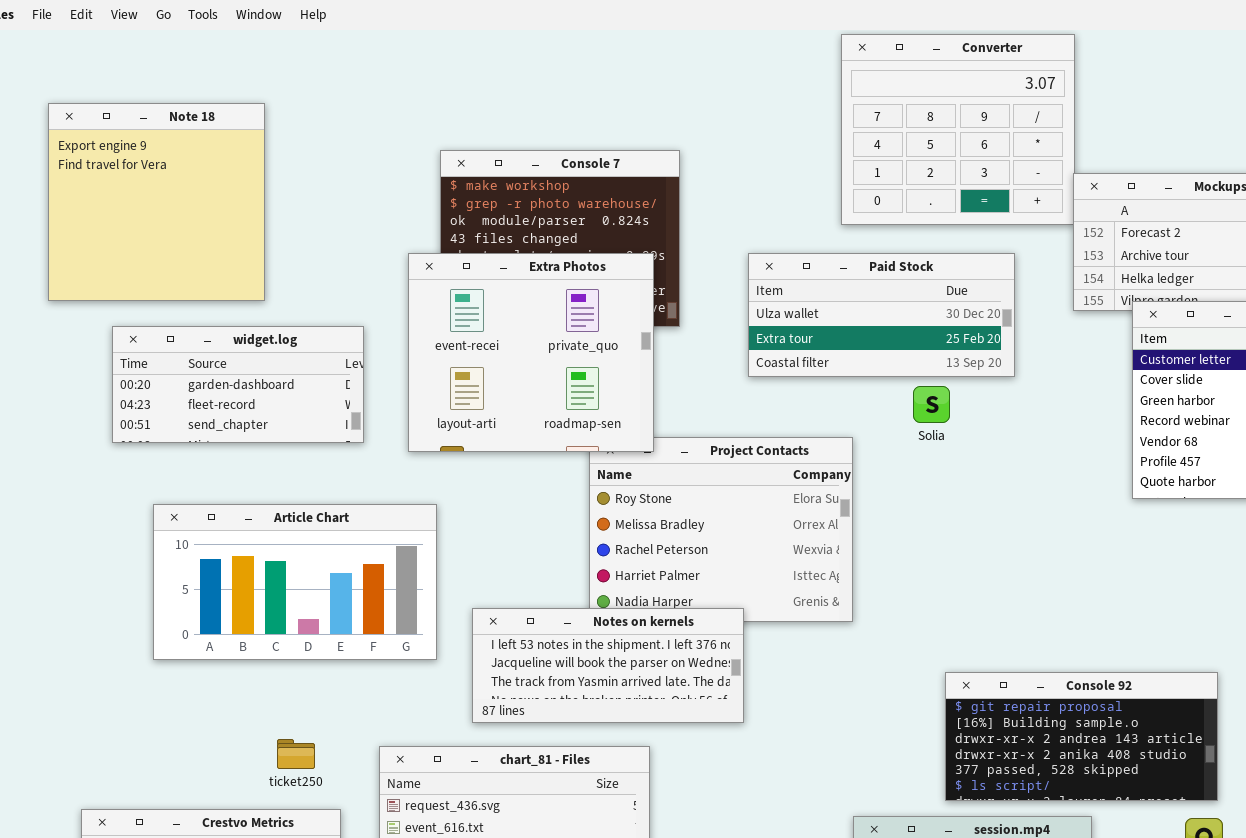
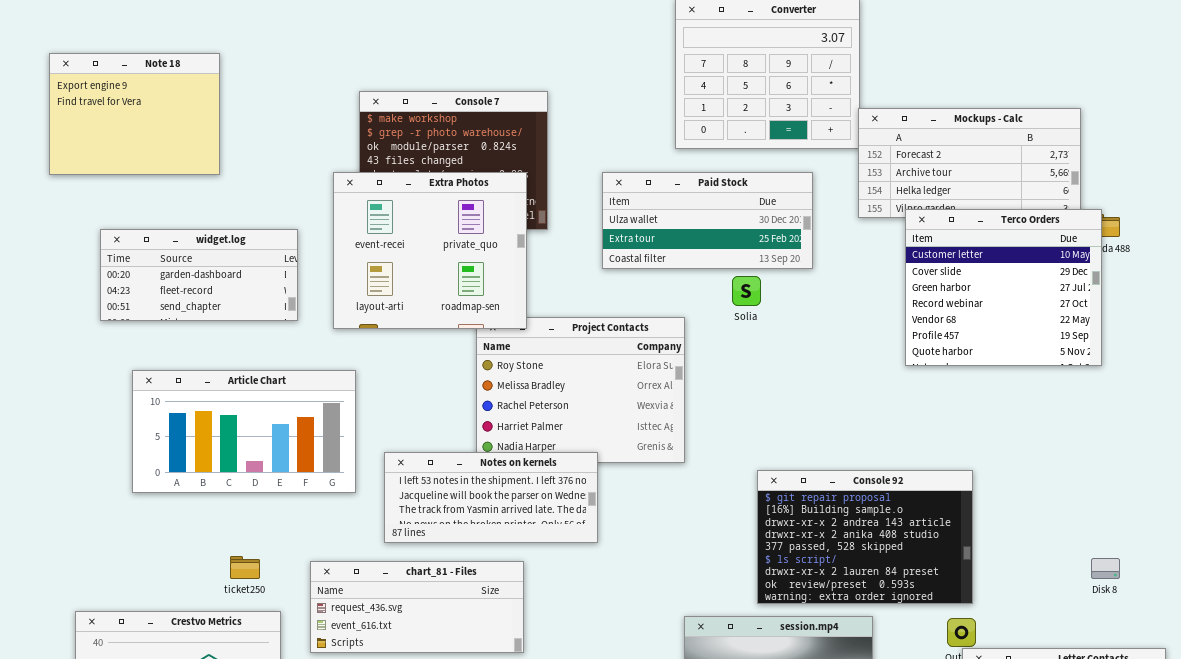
Note 18: [48,103,265,301] -> [49,53,220,175], resized
Console 92: [945,672,1218,801] -> [757,470,973,604], resized

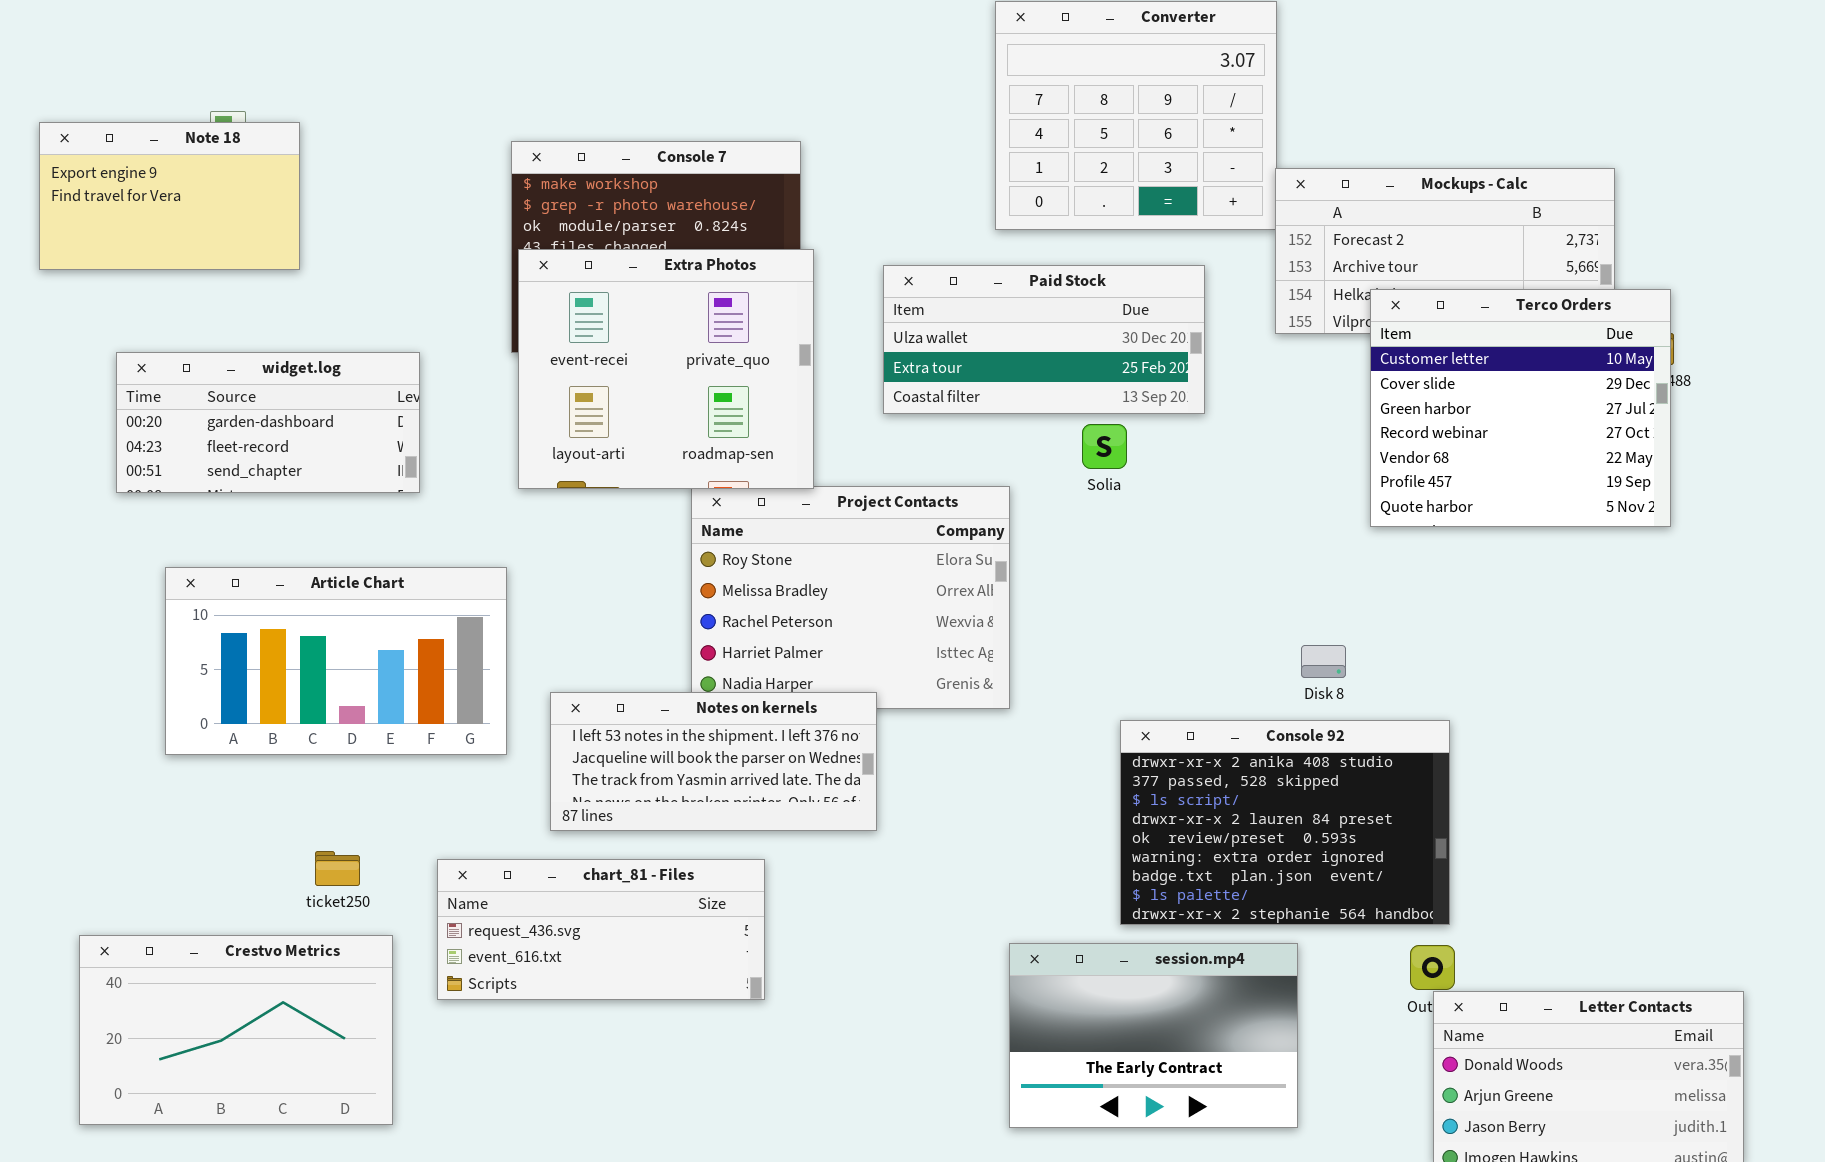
Note 18: [49,53,220,175] -> [39,122,300,270], resized
Extra Photos: [333,172,527,329] -> [518,249,814,489], moved
Terco Orders: [905,209,1102,366] -> [1370,289,1671,527], moved
Console 92: [757,470,973,604] -> [1120,720,1450,925], scrolled down 3 rows
Disk 8: [1091,558,1120,579] -> [1301,645,1346,678], moved

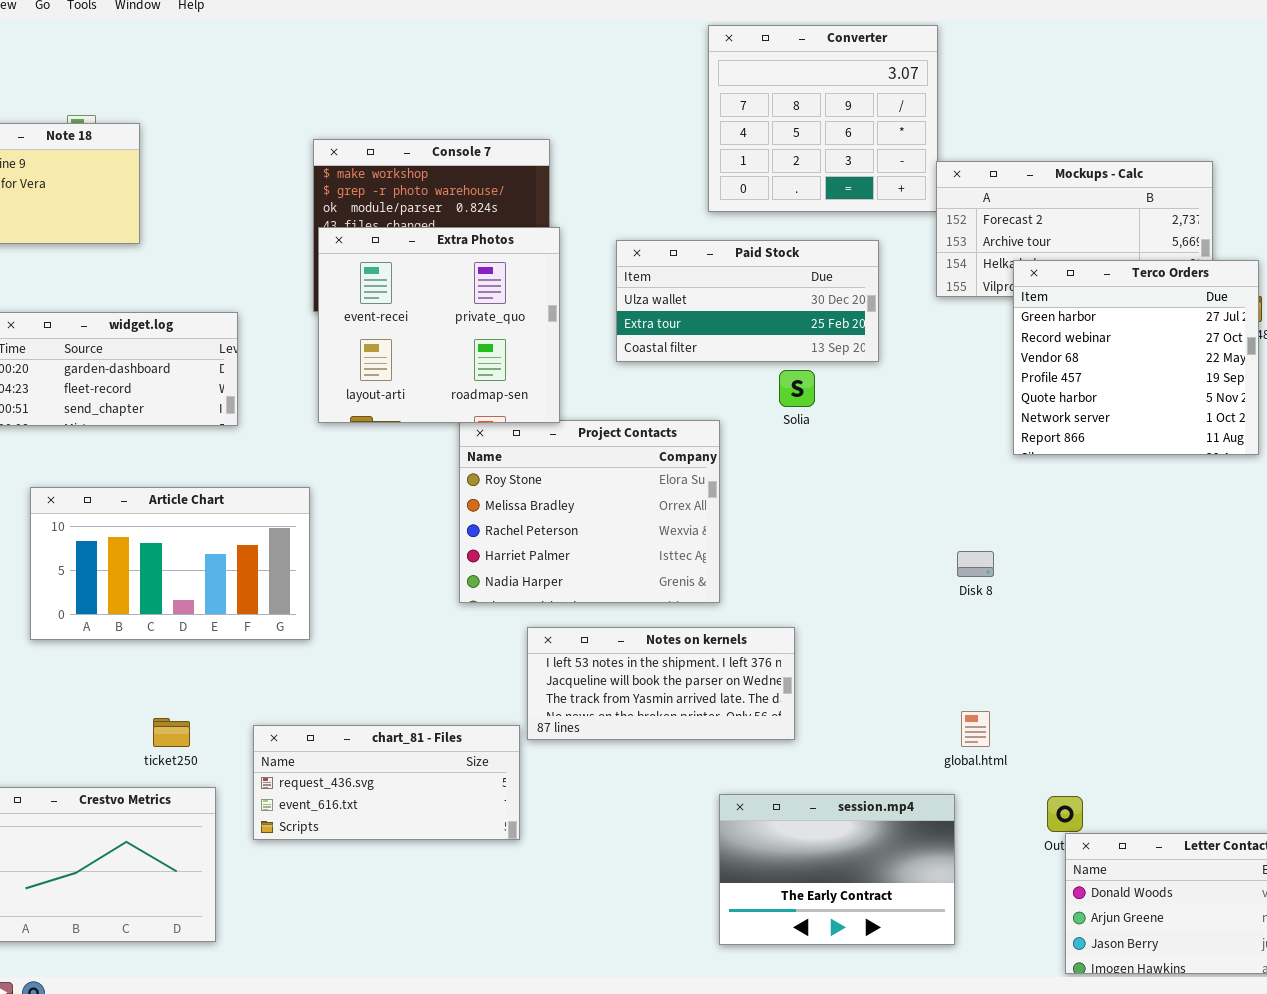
Terco Orders: [1370,289,1671,527] -> [1013,260,1259,455], scrolled down 2 rows
Notes on kernels: [550,692,877,831] -> [527,627,795,740], moved
Console 92: [1120,720,1450,925] -> none, closed

